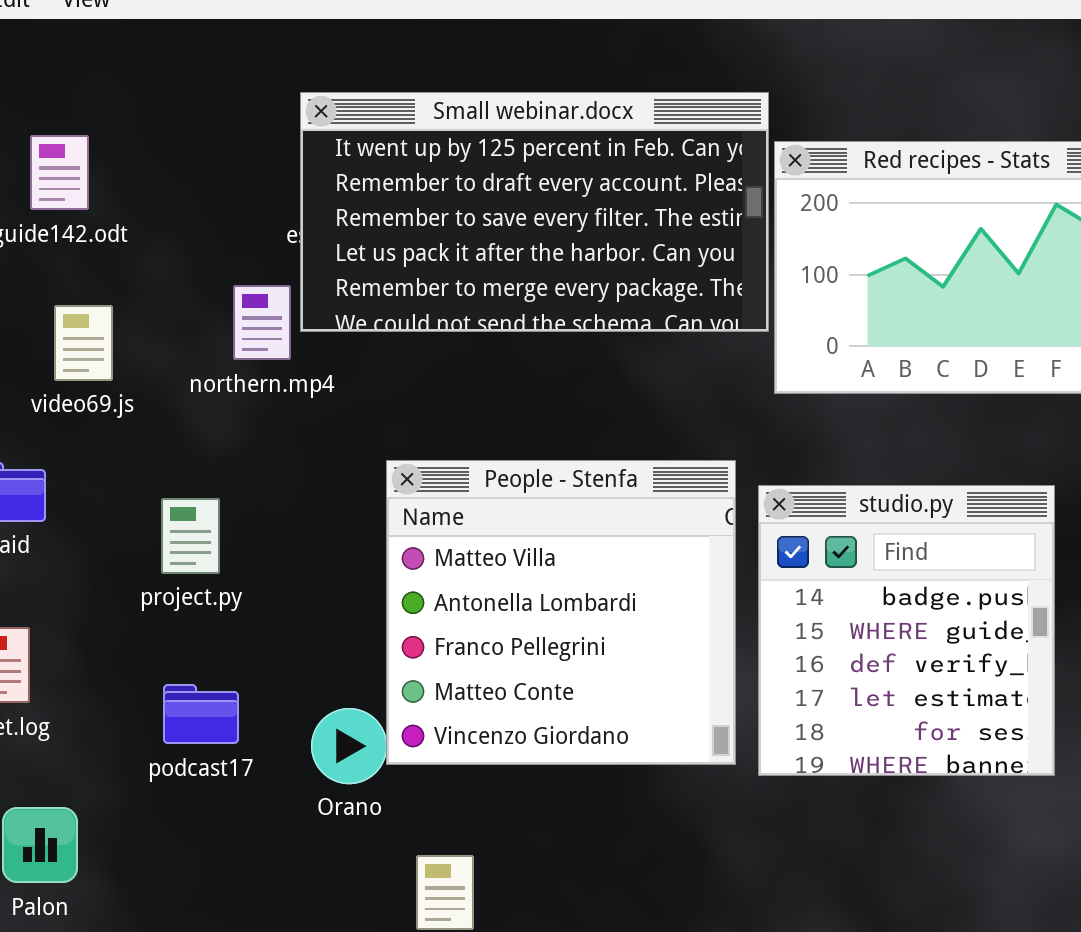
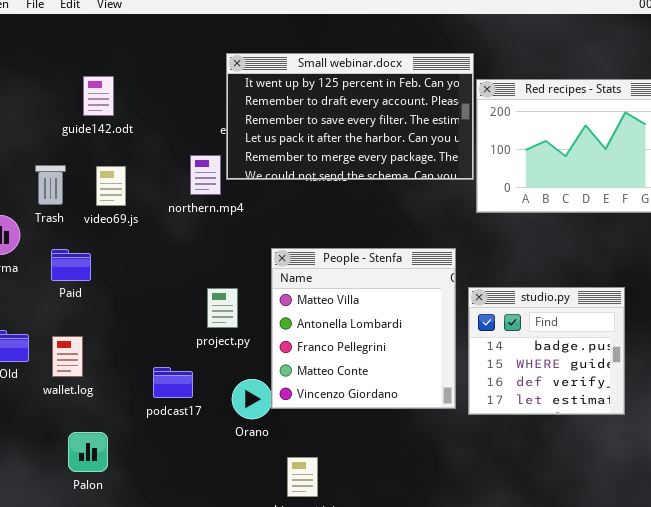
studio.py: [758,485,1055,776] -> [468,287,625,415], resized
project.py: [161,498,220,574] -> [207,288,238,328], moved

